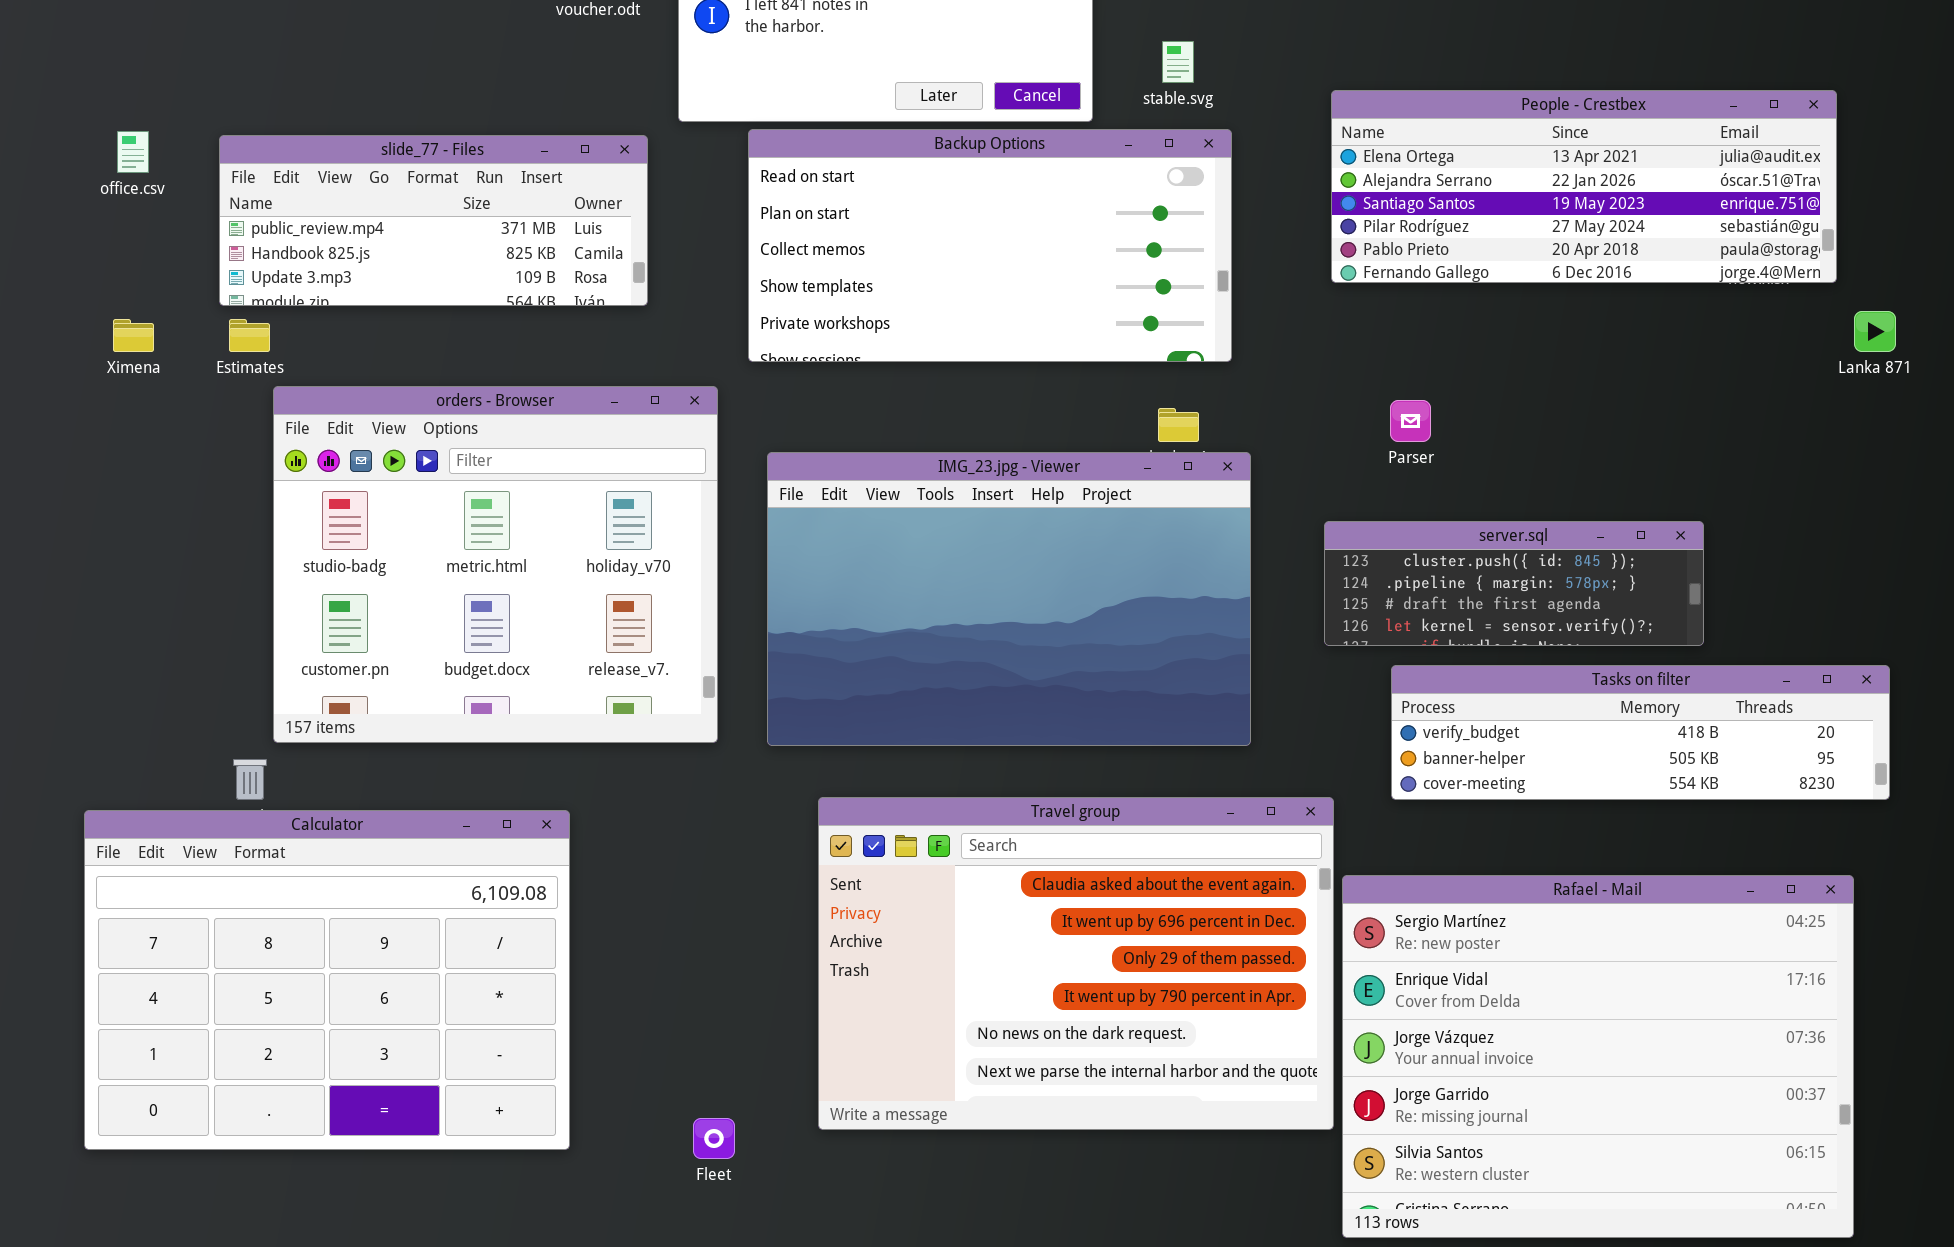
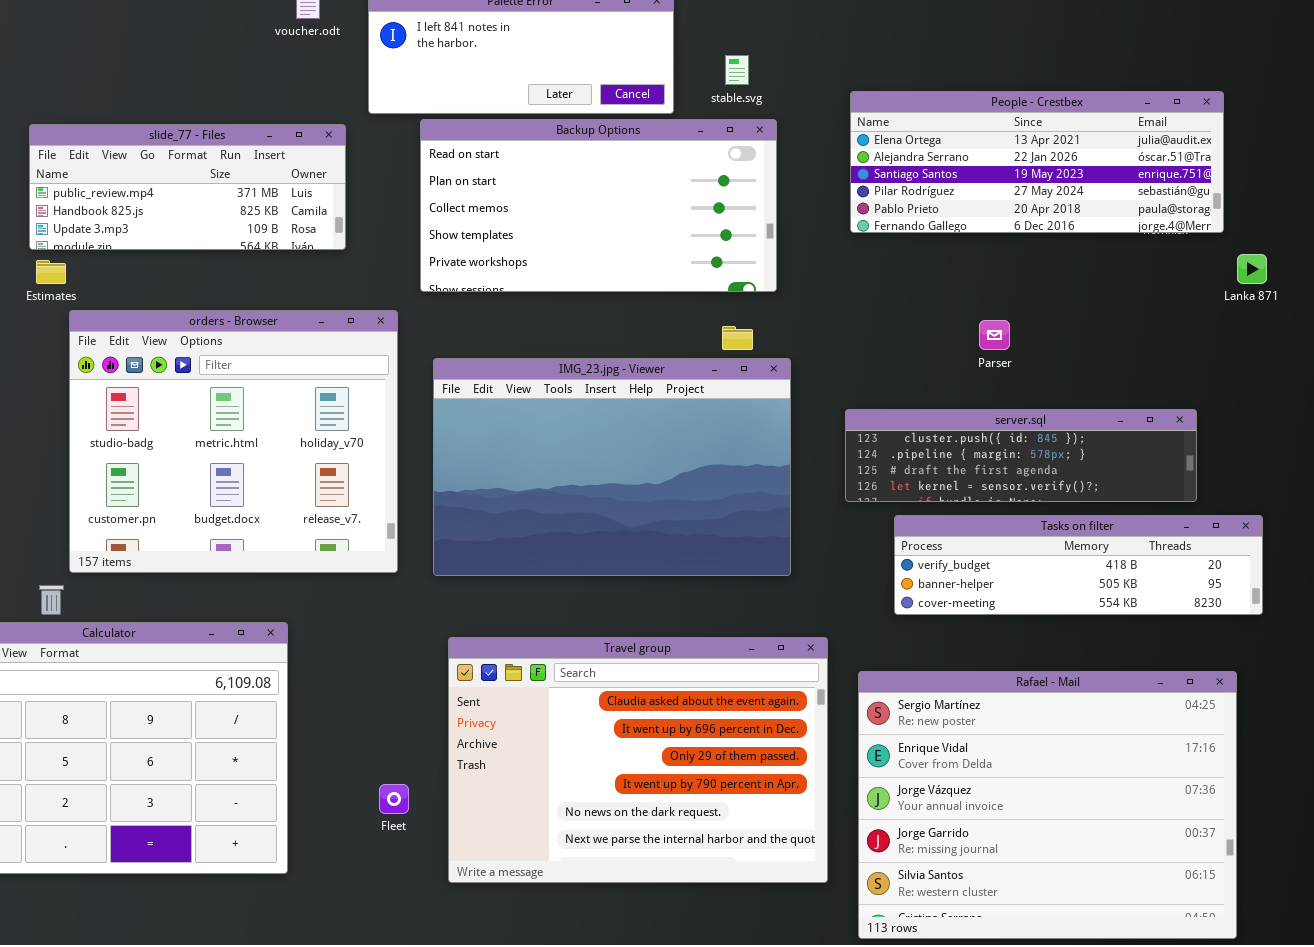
Parser: [1390,400,1431,442] -> [979,320,1010,350], moved
server.sql: [1324,521,1704,646] -> [845,409,1197,502], resized
Travel group: [818,797,1334,1130] -> [448,637,828,883], moved
Fleet: [693,1118,735,1159] -> [379,784,409,814], moved

